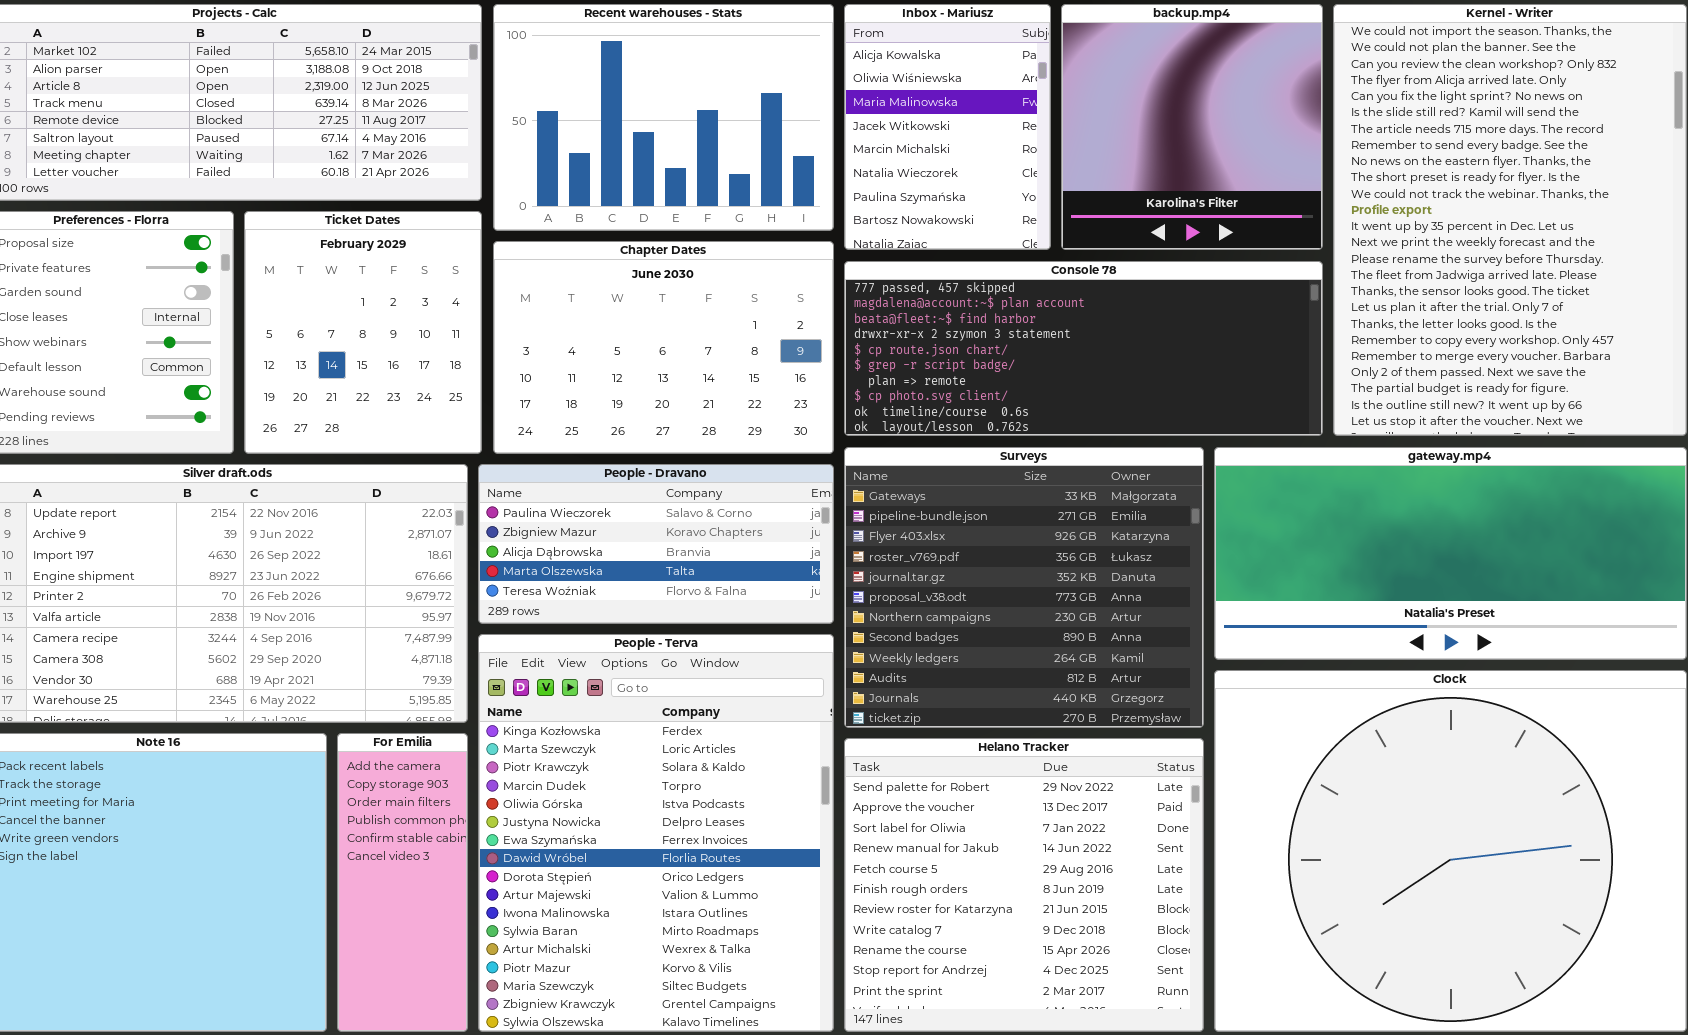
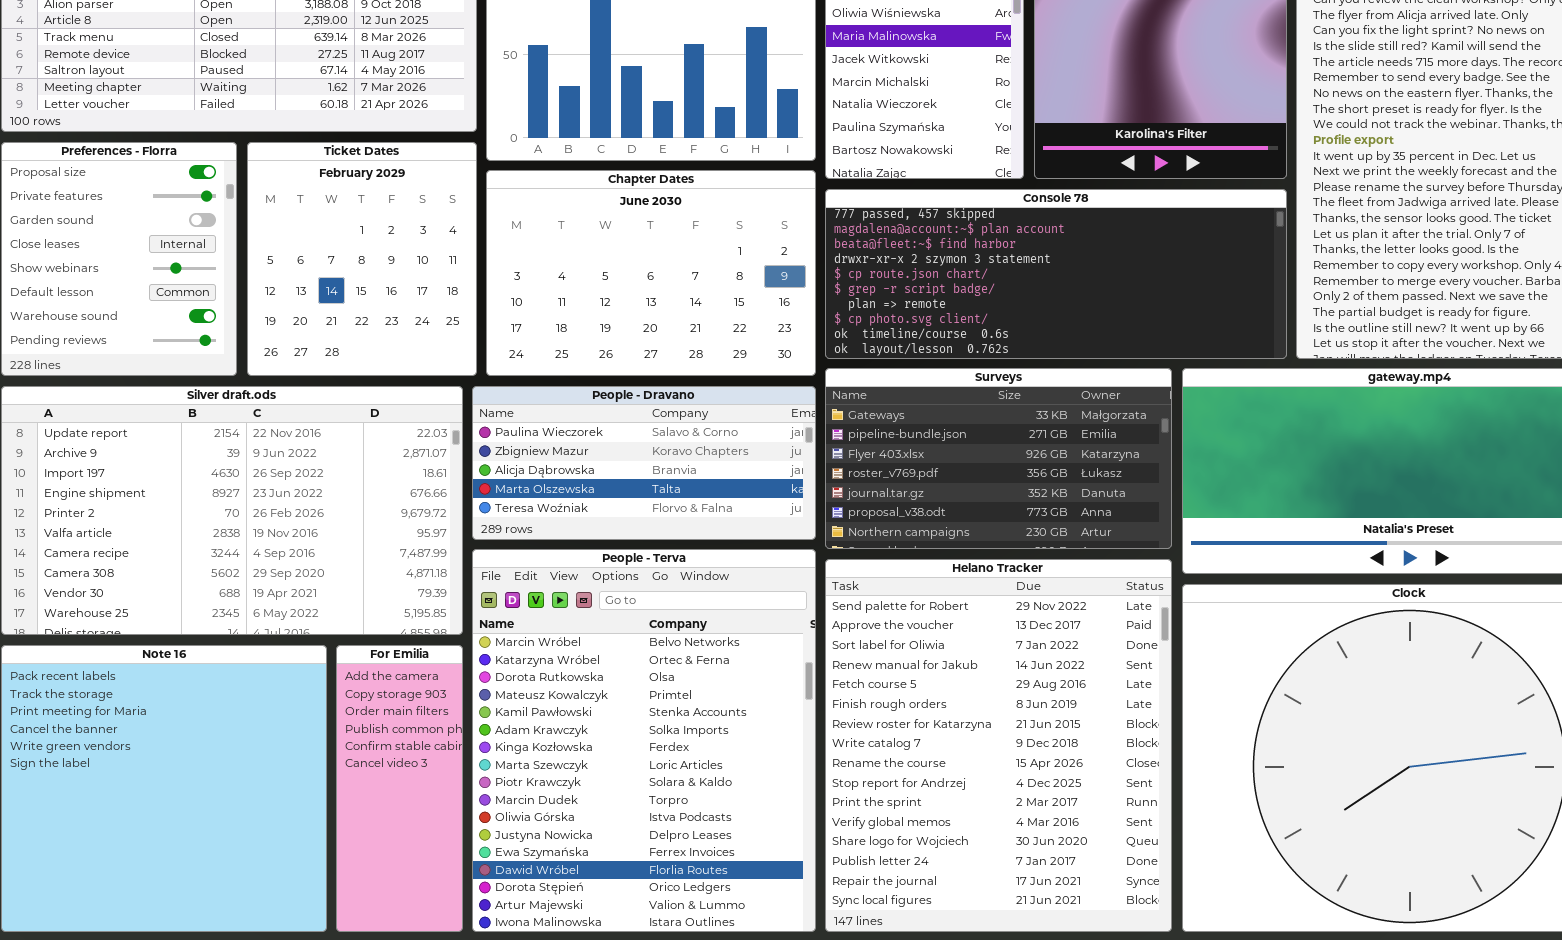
Surveys: [844,447,1204,728] -> [825,368,1172,549], resized
People - Terva: [478,634,834,1032] -> [472,549,816,932], scrolled up 6 rows
Helano Tracker: [844,738,1204,1032] -> [825,559,1172,932], resized

